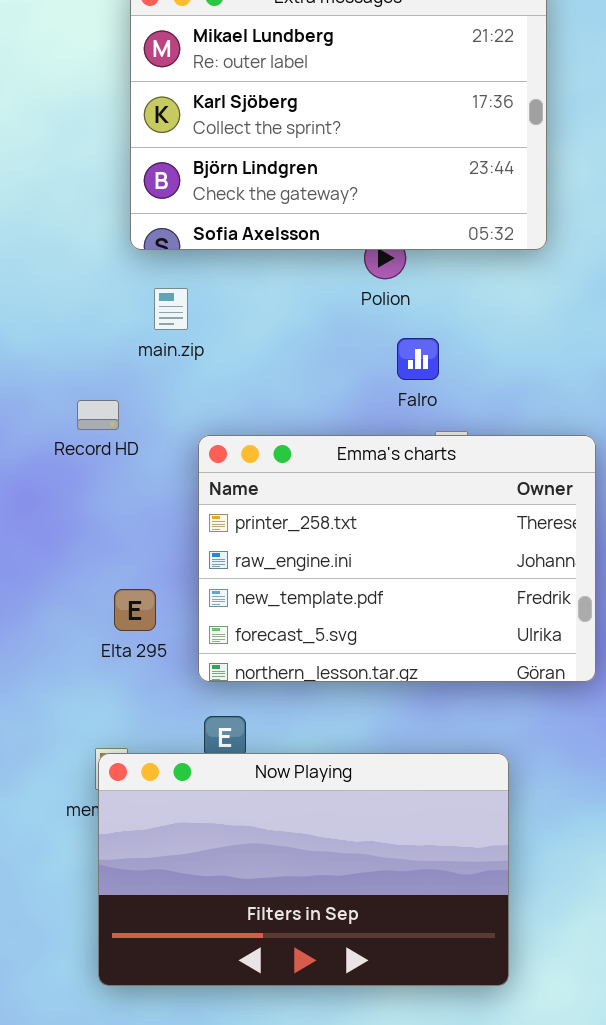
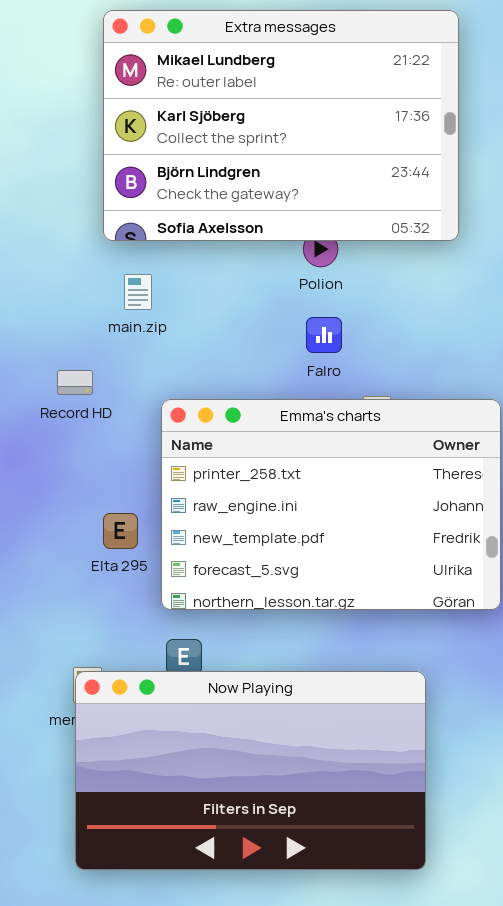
Falro: [397,338,439,380] -> [306,317,342,353], moved
Elta 295: [114,589,156,631] -> [103,513,138,549], moved

